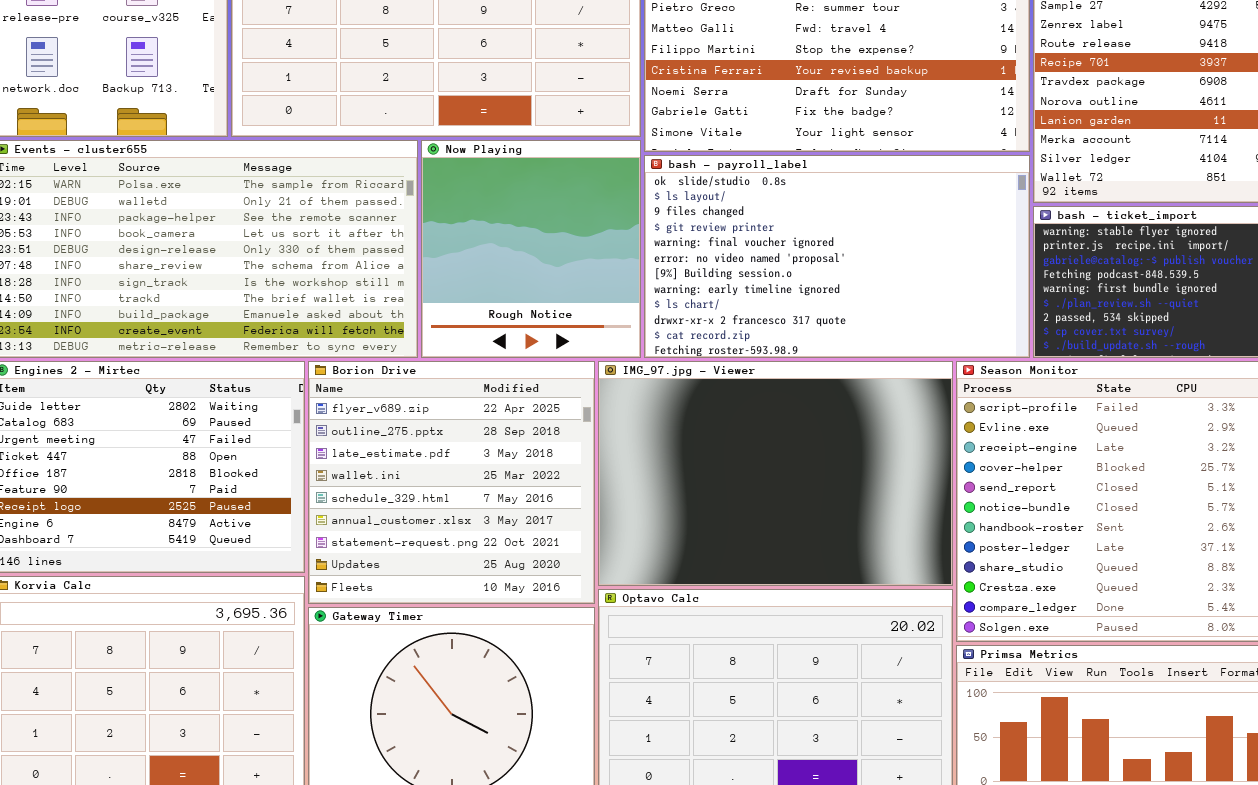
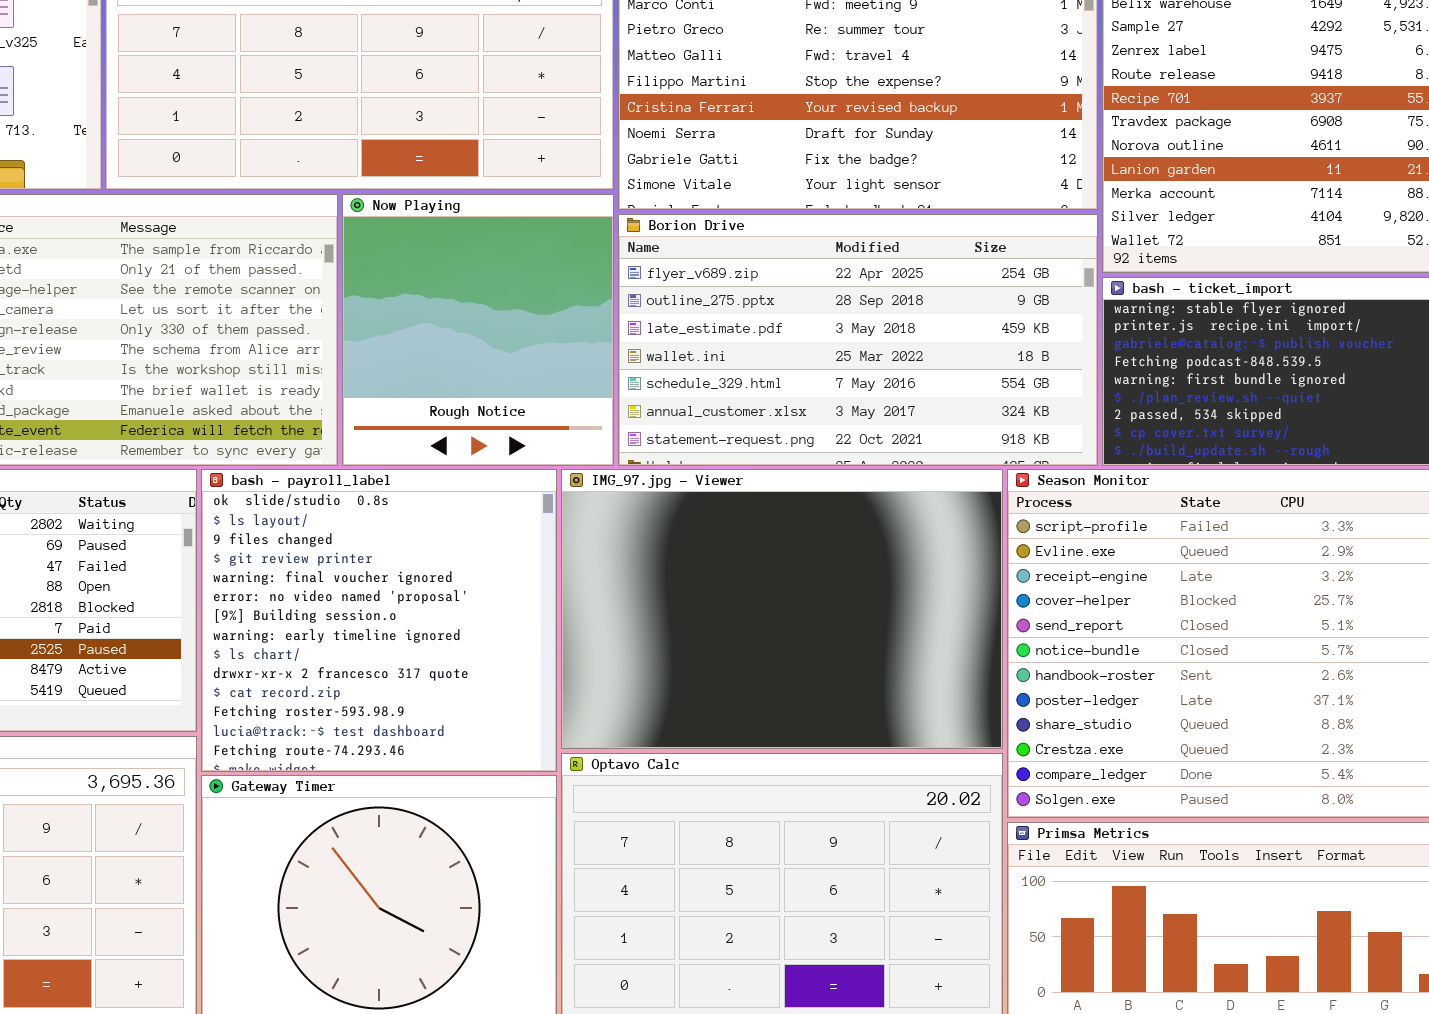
bash - payroll_label: [644,155,1030,358] -> [201,469,557,772], moved, resized
Borion Drive: [308,361,595,604] -> [618,214,1098,466], moved, resized

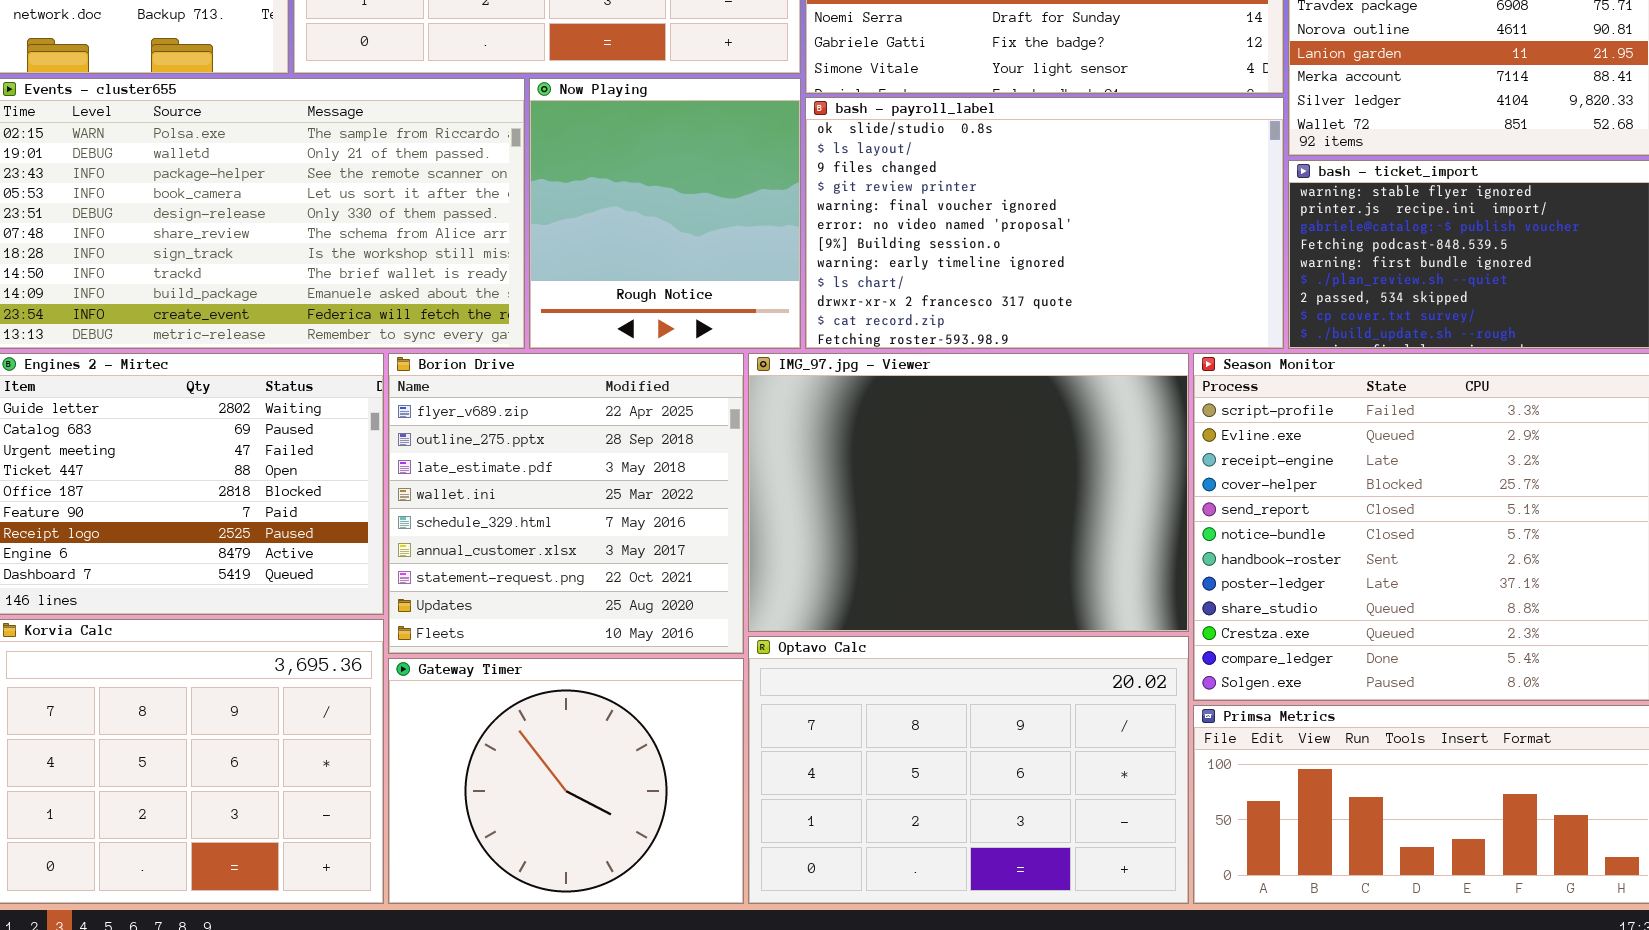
Borion Drive: [618,214,1098,466] -> [388,353,744,654], moved, resized
bash - payroll_label: [201,469,557,772] -> [805,97,1284,349], moved, resized

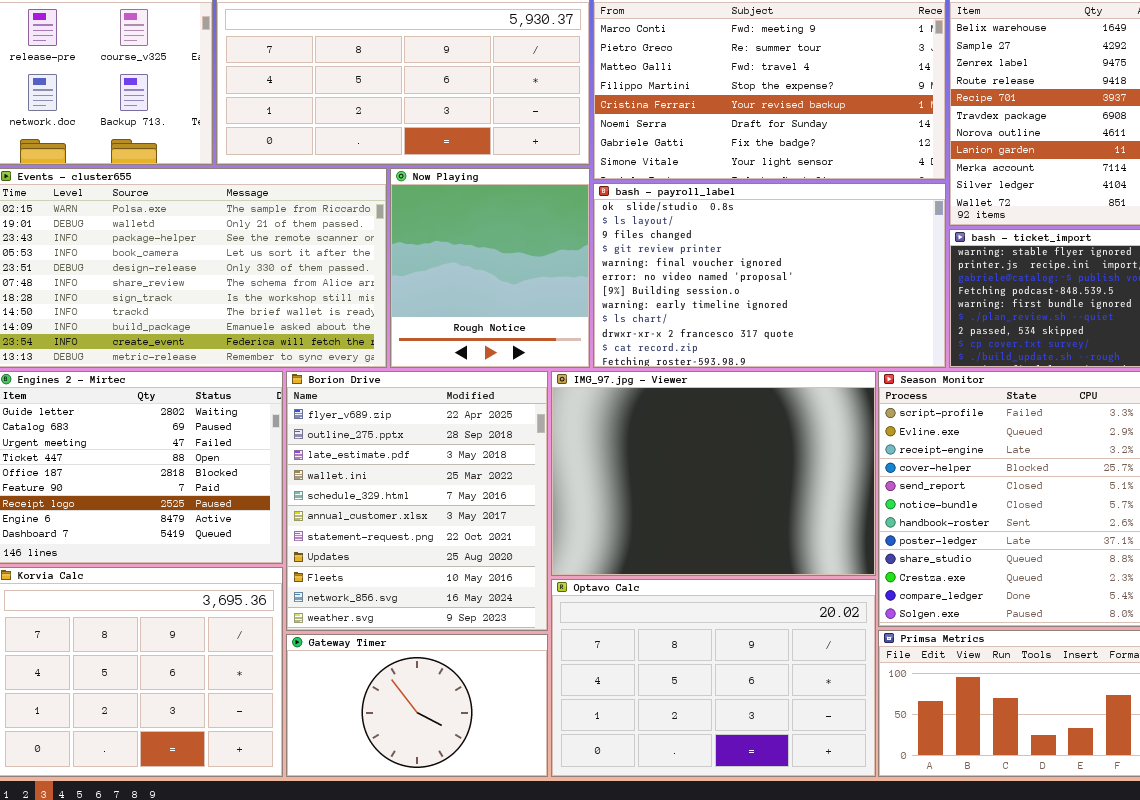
Borion Drive: [388,353,744,654] -> [286,371,548,631], resized
Gateway Timer: [388,658,744,904] -> [286,634,548,777], resized

